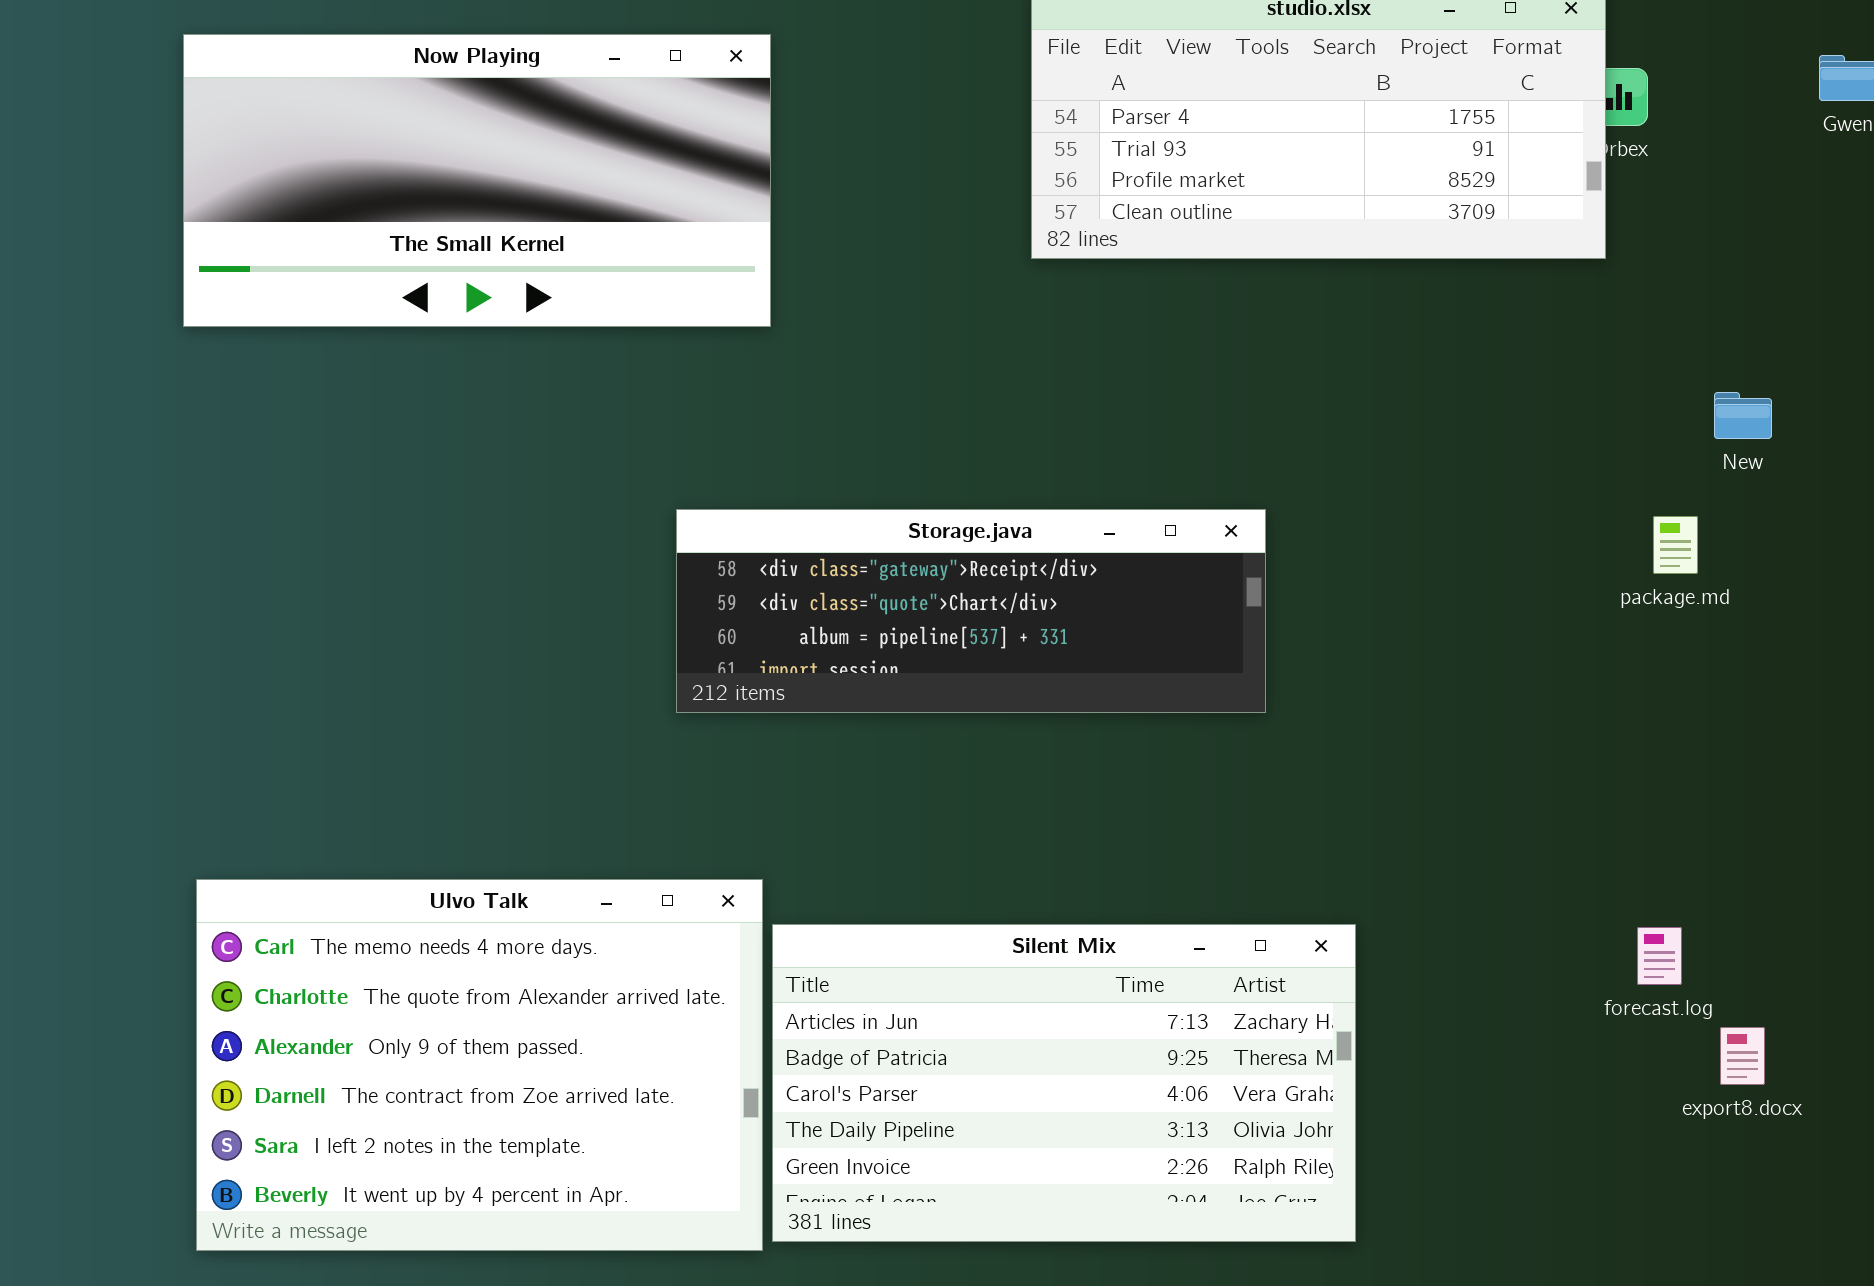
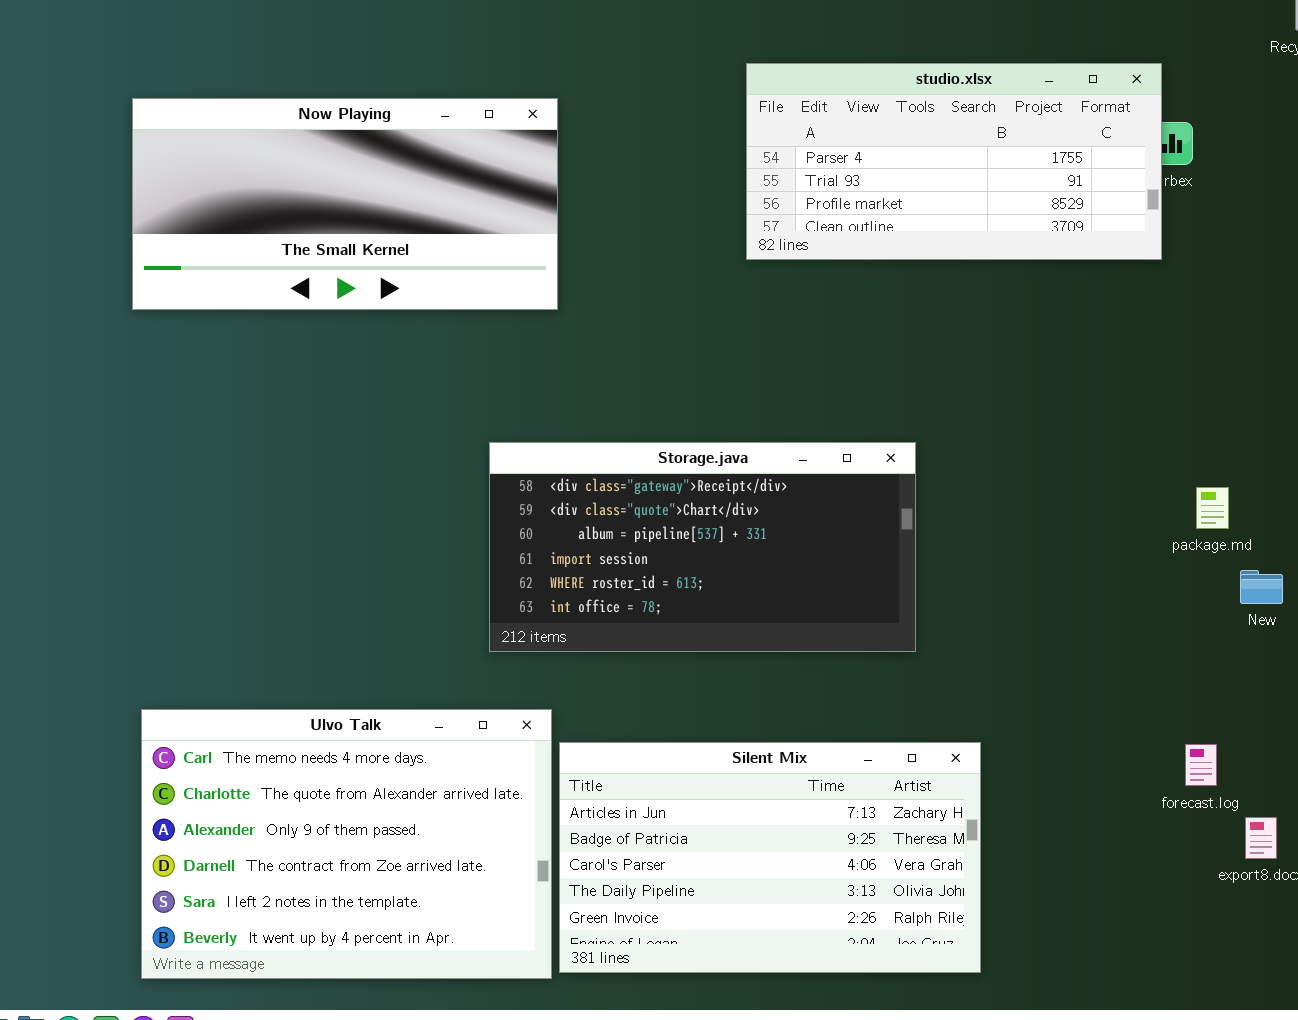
New: [1714,392,1772,439] -> [1240,570,1283,604], moved
Storage.java: [676,509,1266,713] -> [489,442,916,652], resized
package.md: [1653,516,1698,574] -> [1196,487,1229,529], moved

